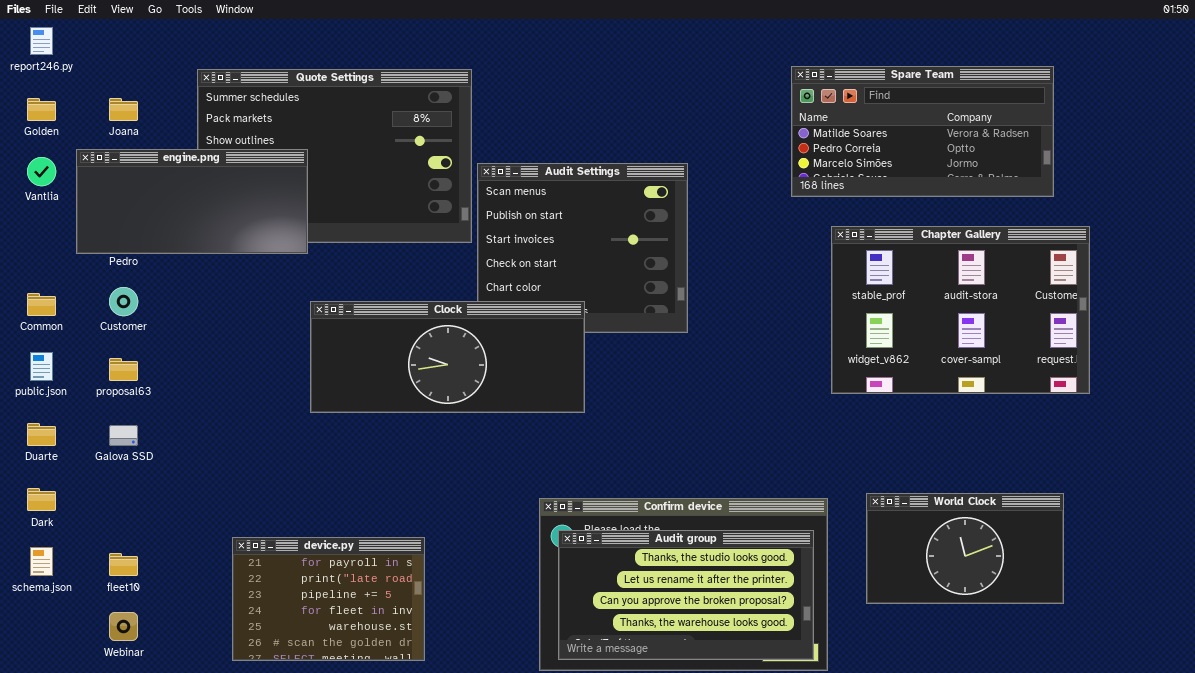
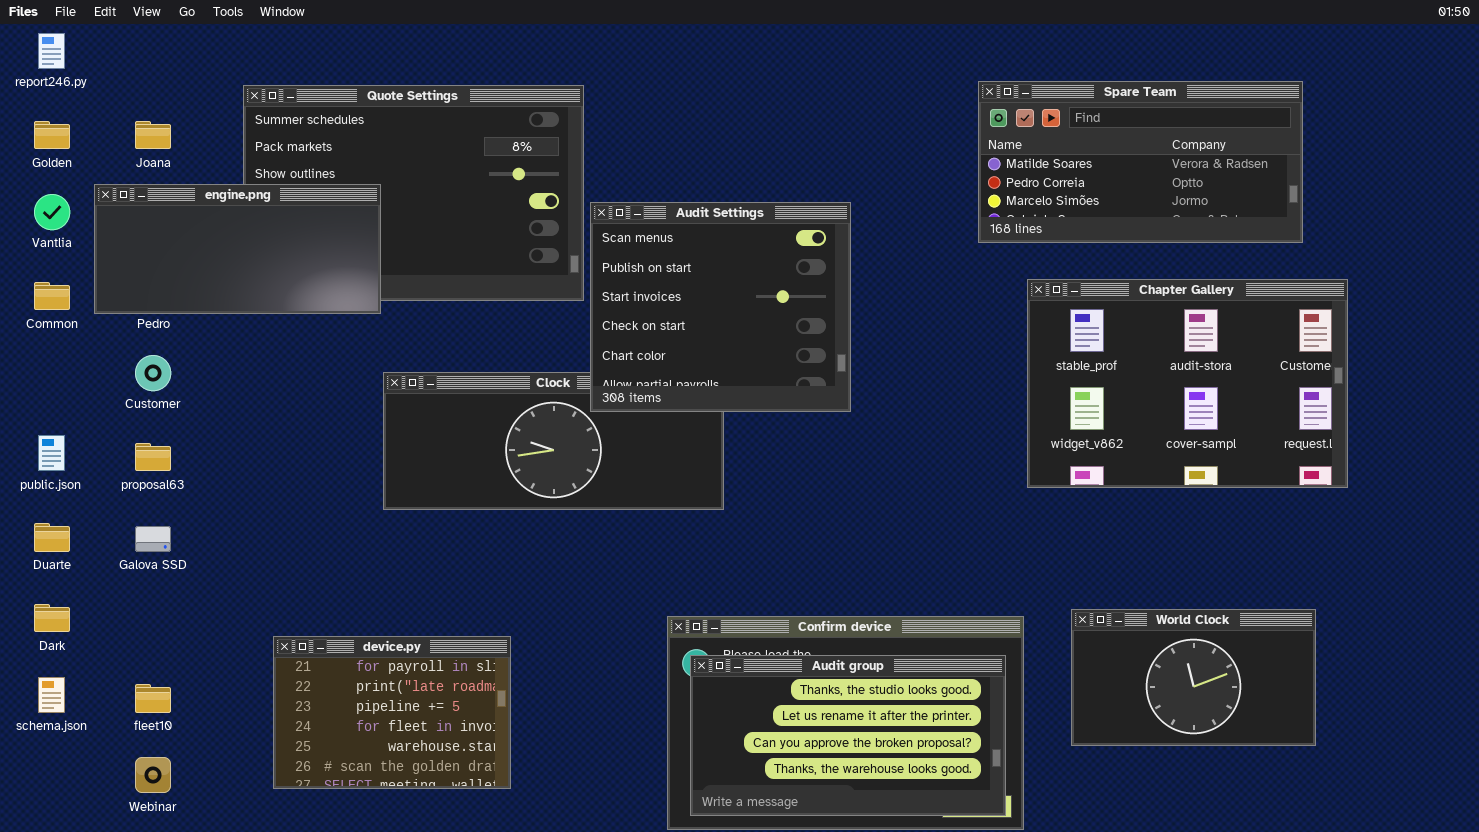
Audit Settings: [477,163,688,333] -> [590,202,851,412], raised
Common: [27,293,56,316] -> [34,282,70,310], moved
device.py: [232,537,425,661] -> [273,636,511,789], moved

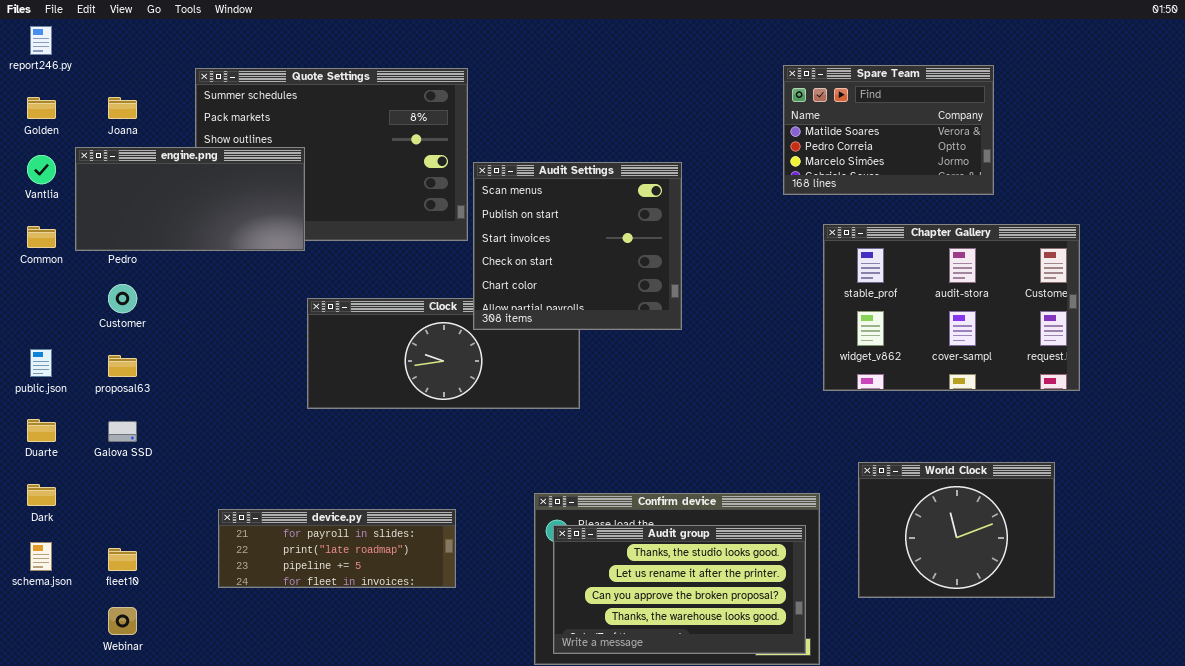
Spare Team: [978,81,1303,243] -> [783,65,994,195], resized
World Clock: [1071,609,1316,746] -> [858,462,1055,598], resized
device.py: [273,636,511,789] -> [218,509,456,588], resized

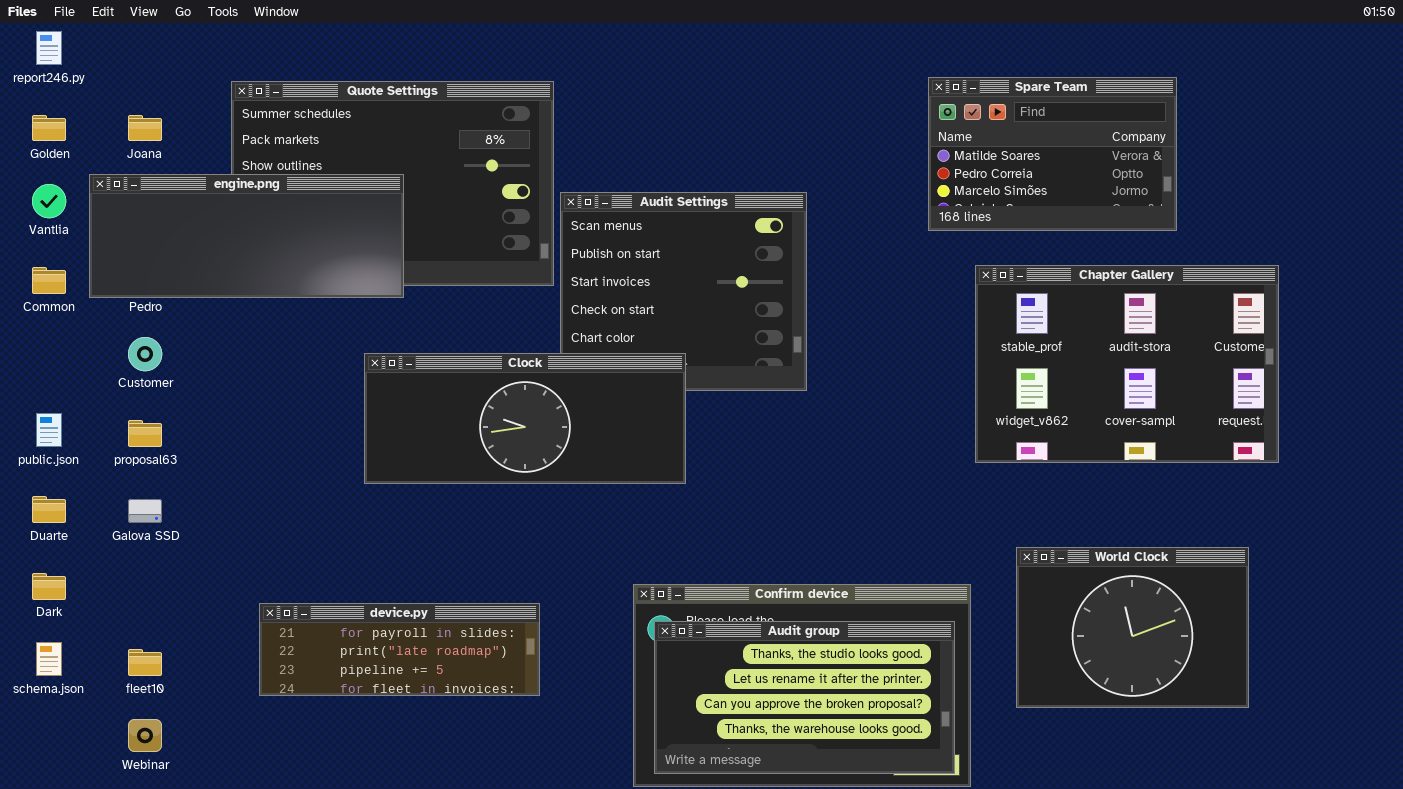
engine.png: [75,147,305,251] -> [89,174,404,298], resized
Clock: [307,298,580,409] -> [364,353,686,484], raised

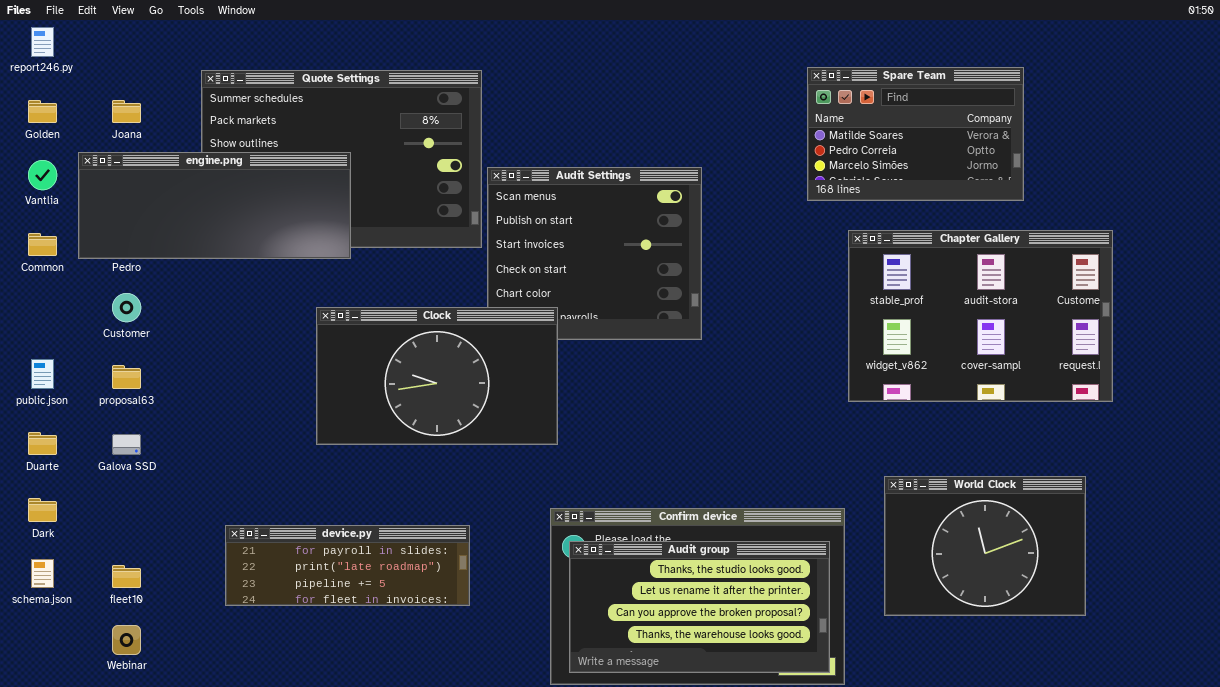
Clock: [364,353,686,484] -> [316,307,558,445], resized

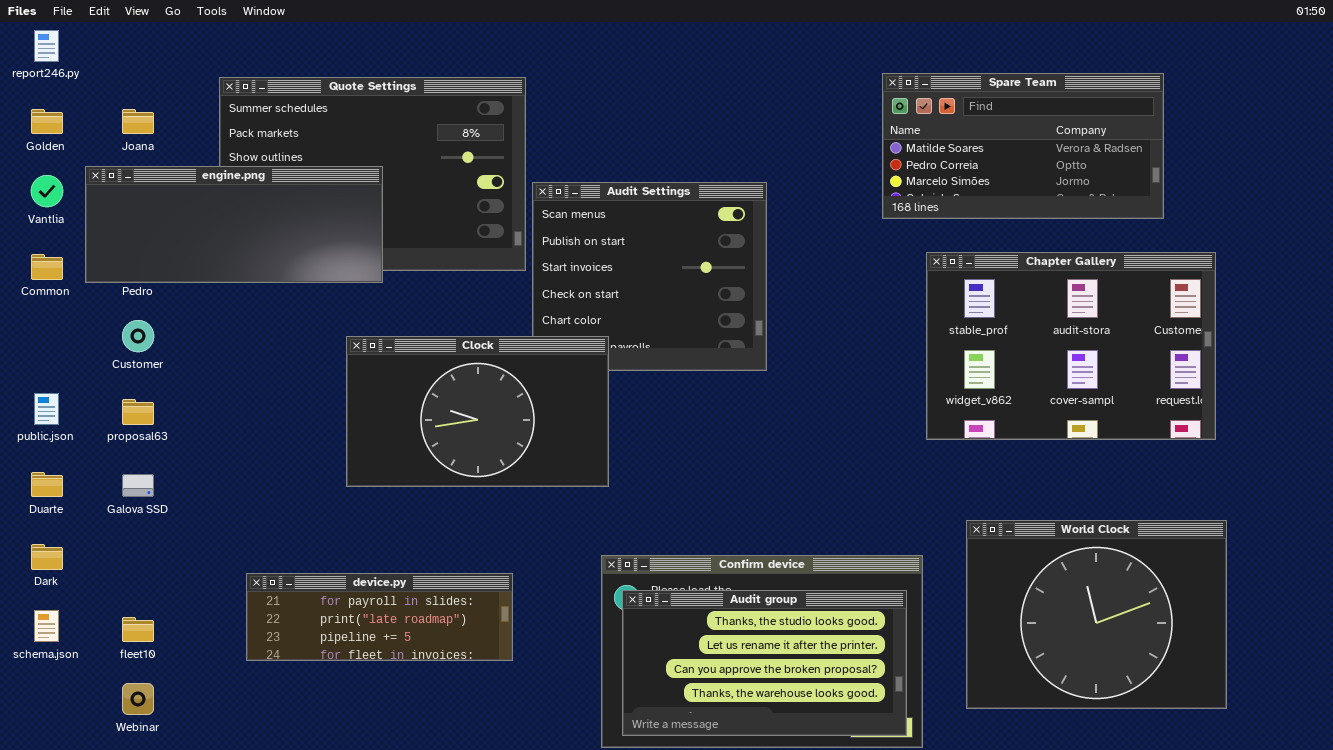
Spare Team: [807,67,1024,201] -> [882,73,1164,219], resized
World Clock: [884,476,1086,616] -> [966,520,1227,709], resized

